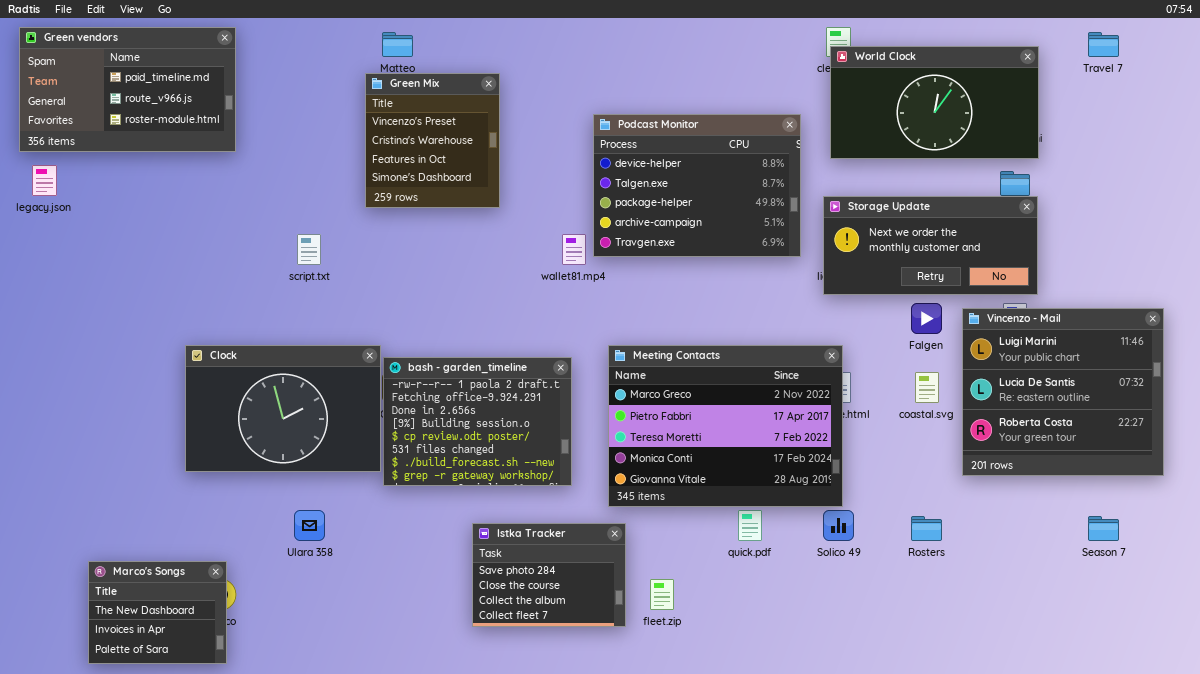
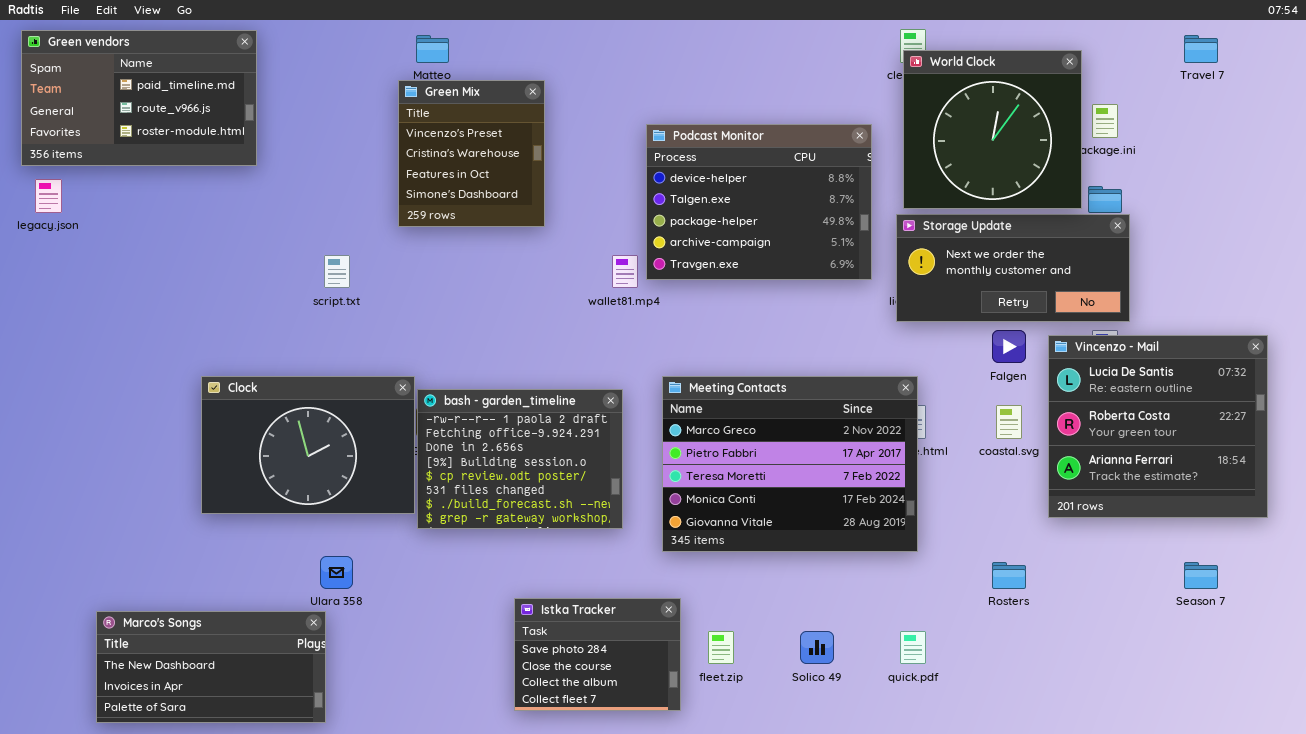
World Clock: [830,46,1039,159] -> [903,50,1082,209], resized
Vincenzo - Mail: [962,308,1164,476] -> [1048,335,1268,518], scrolled down 1 row
quick.pdf: [738,510,762,541] -> [900,631,926,664], moved
Solico 49: [823,510,854,541] -> [800,631,834,664], moved
Istka Tracker: [472,523,626,627] -> [514,598,681,711], moved
Marco's Songs: [88,561,227,664] -> [96,611,326,723], resized

